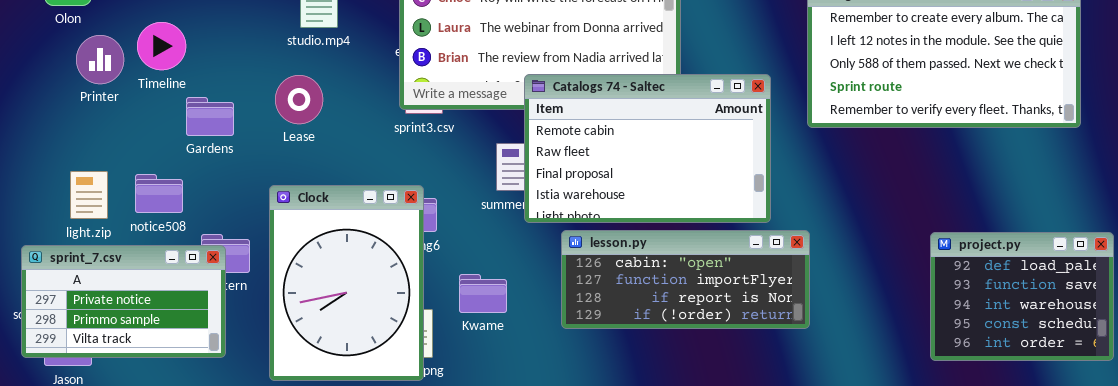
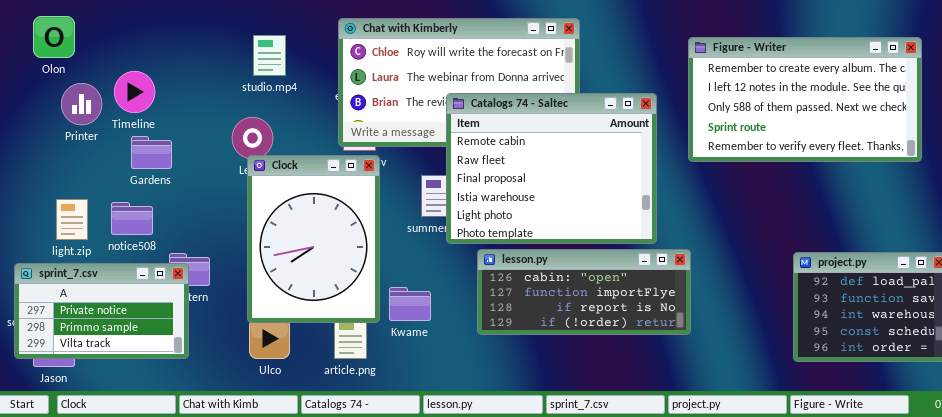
Catalogs 74 - Saltec: [524,74,771,223] -> [446,93,657,244], resized
Gardens: [186,97,234,136] -> [131,136,172,169], moved
Clock: [269,185,424,381] -> [247,155,380,323], moved

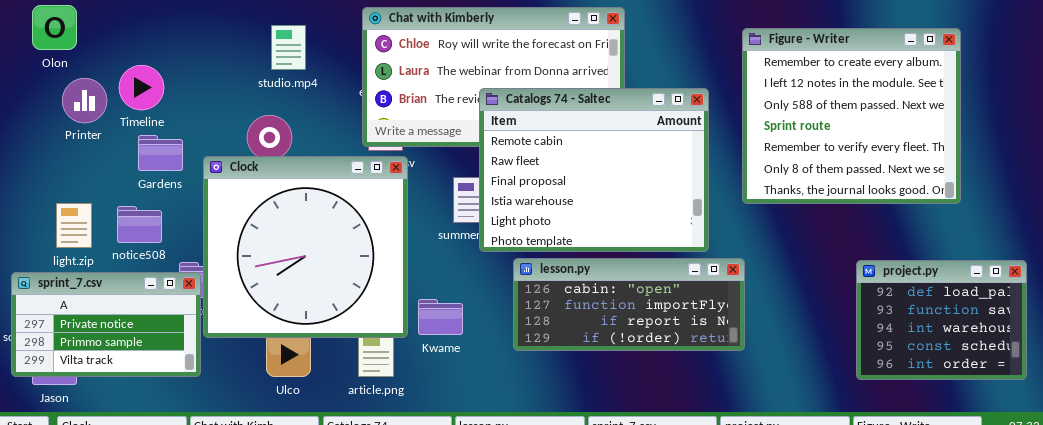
Figure - Writer: [688,37,922,162] -> [742,28,961,204], resized
Clock: [247,155,380,323] -> [203,156,408,338], resized

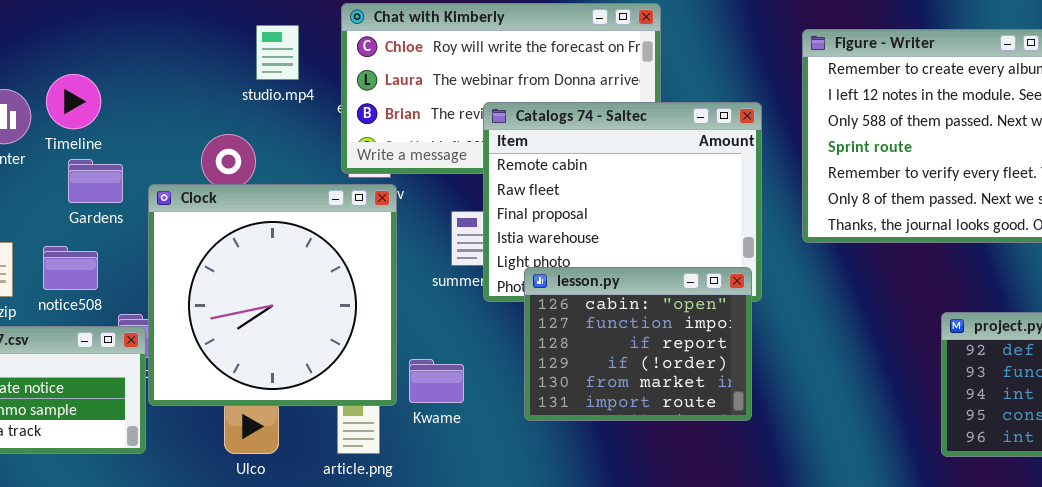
studio.mp4: [271,25,306,70] -> [256,25,299,80], moved
lesson.py: [513,258,745,351] -> [524,267,752,421], resized

